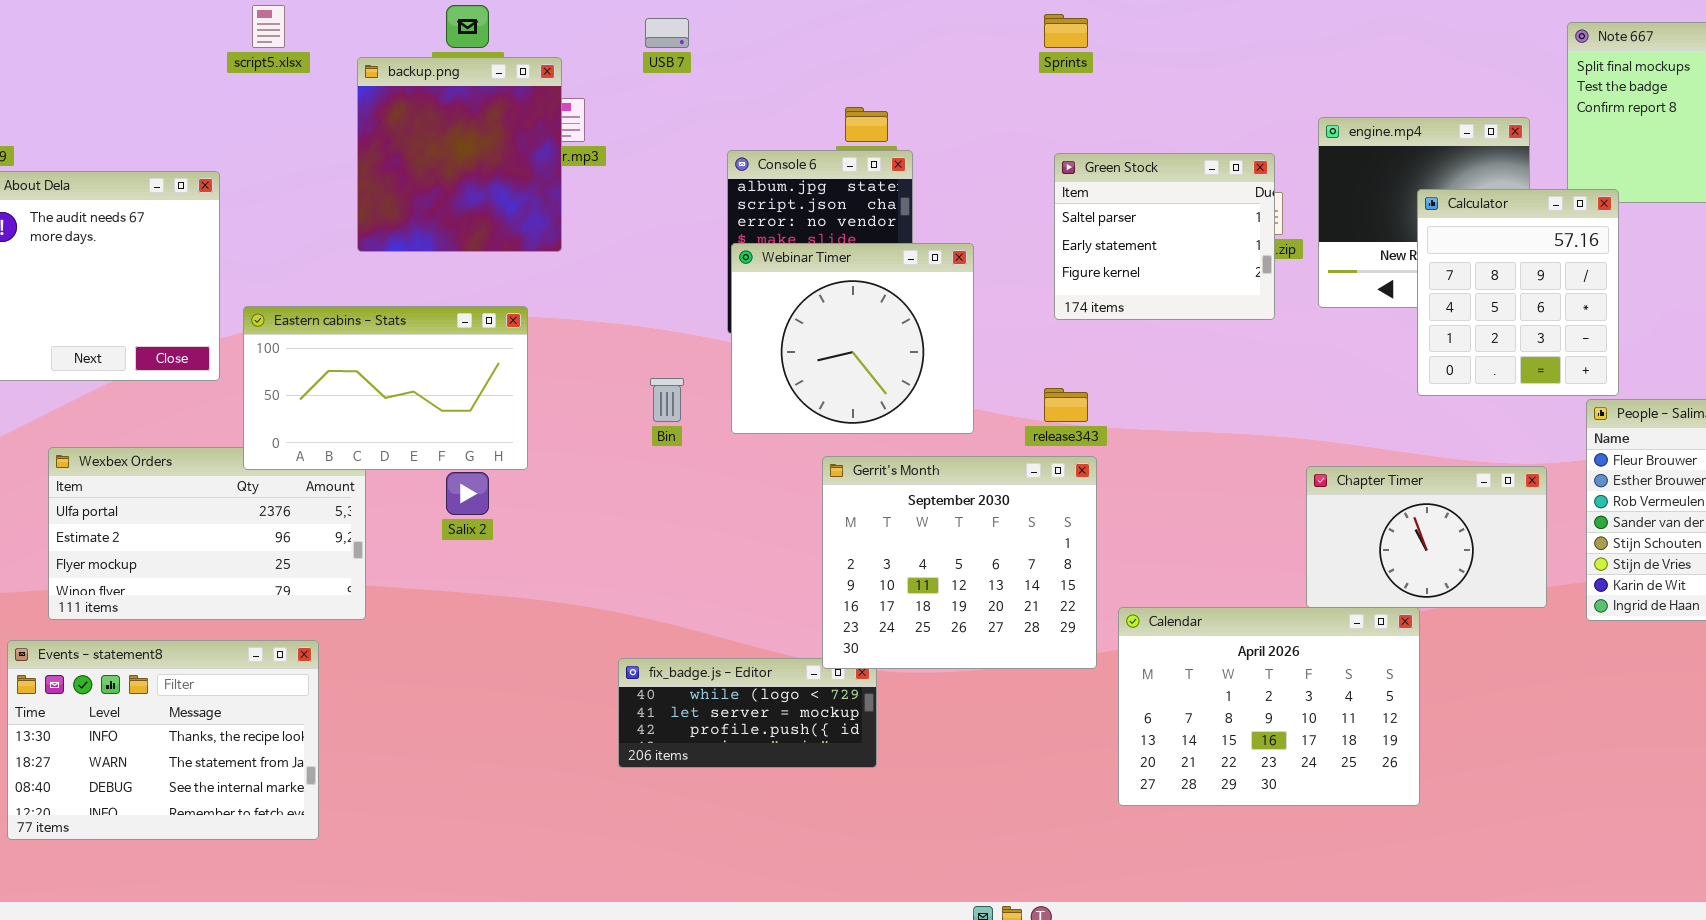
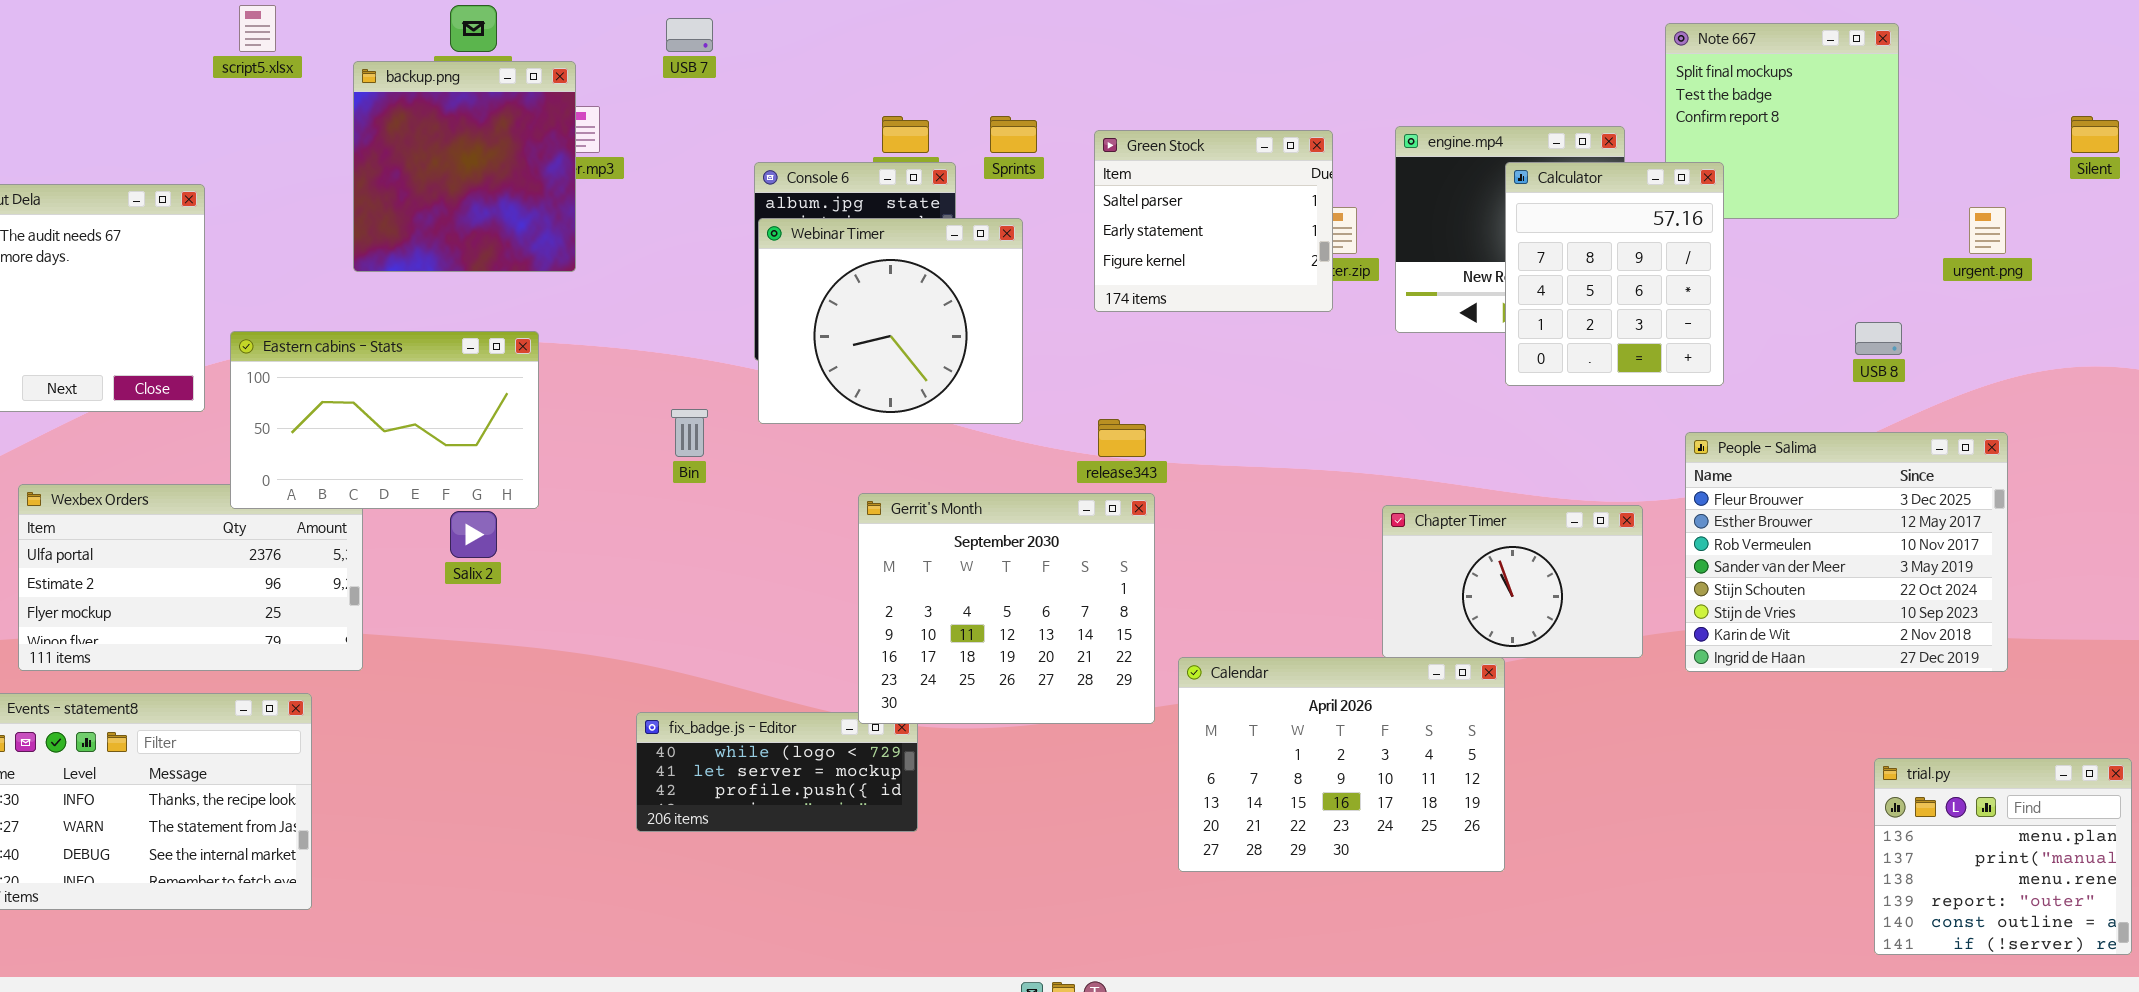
Sprints: [1044,14,1088,48] -> [990,116,1037,153], moved
Green Stock: [1054,153,1275,320] -> [1094,130,1333,312], moved
Calculator: [1417,189,1619,396] -> [1505,162,1724,386], moved
Webinar Timer: [731,243,974,434] -> [758,218,1023,424], moved

